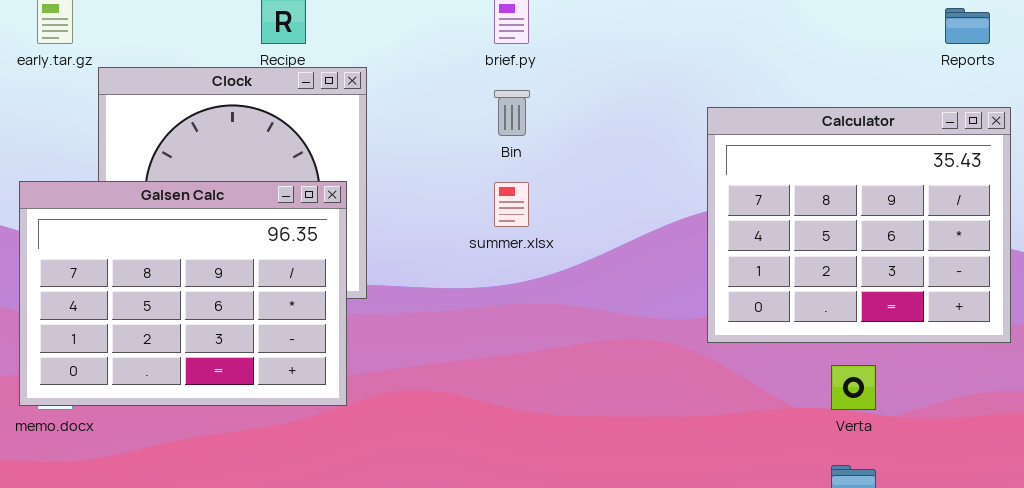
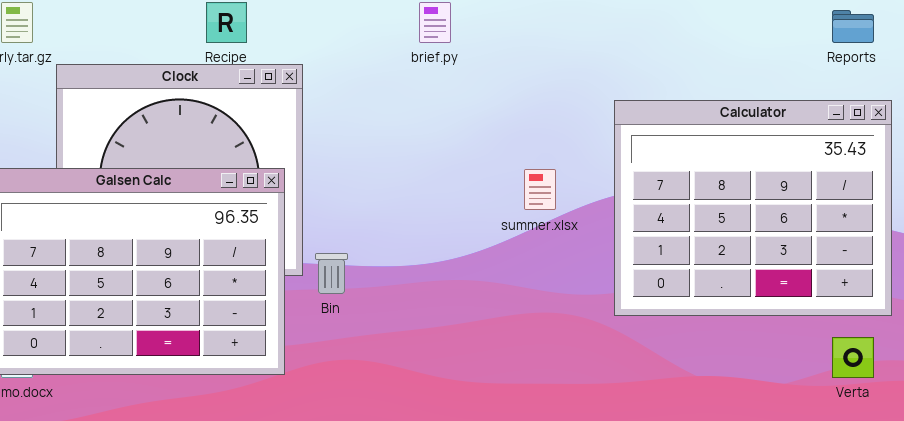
Bin: [494,90,530,136] -> [315,253,348,294], moved
summer.xlsx: [494,182,529,227] -> [524,169,556,210], moved
Verta: [831,365,876,410] -> [832,337,874,378], moved

